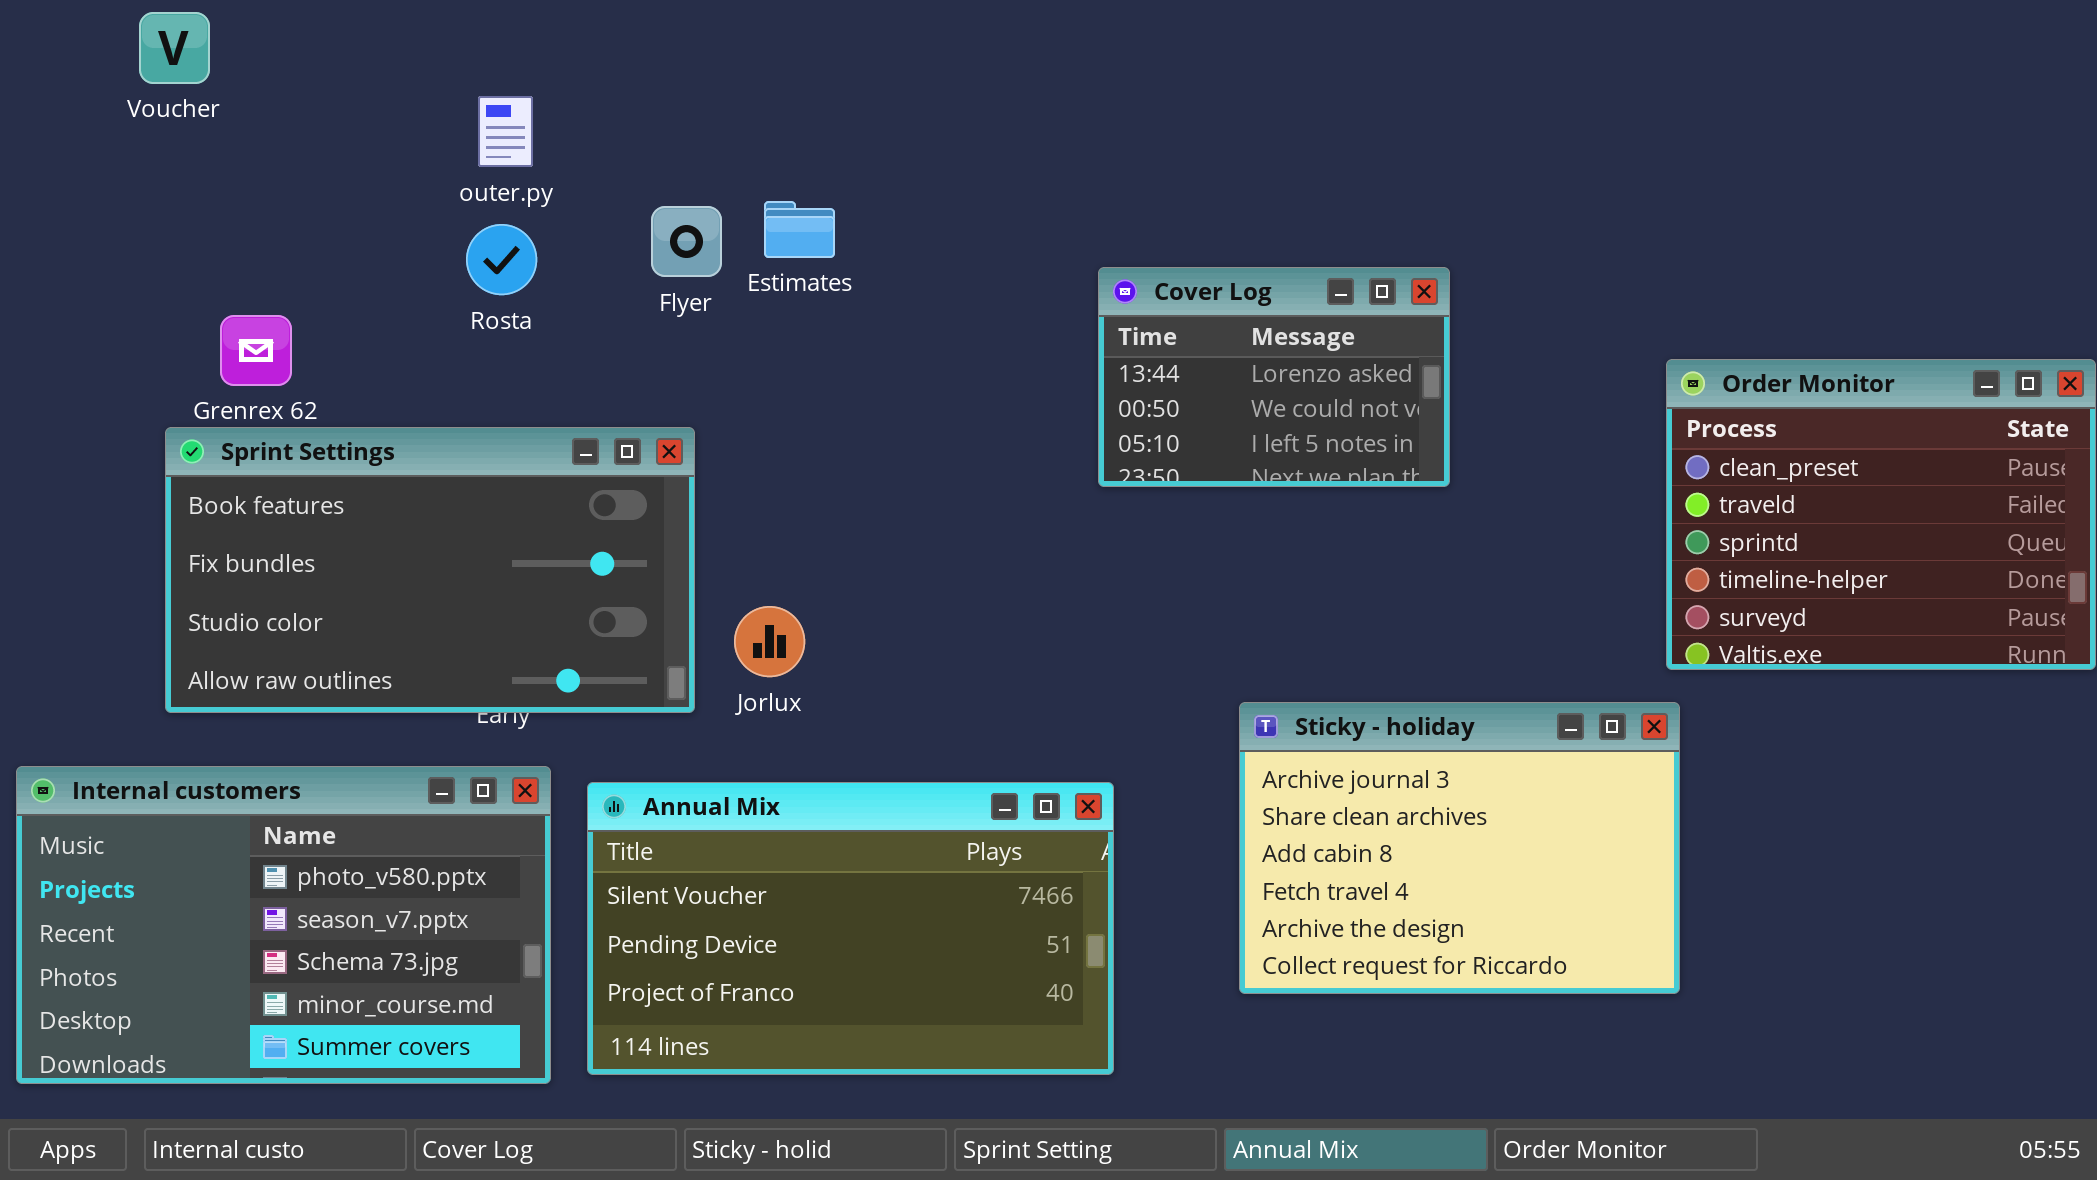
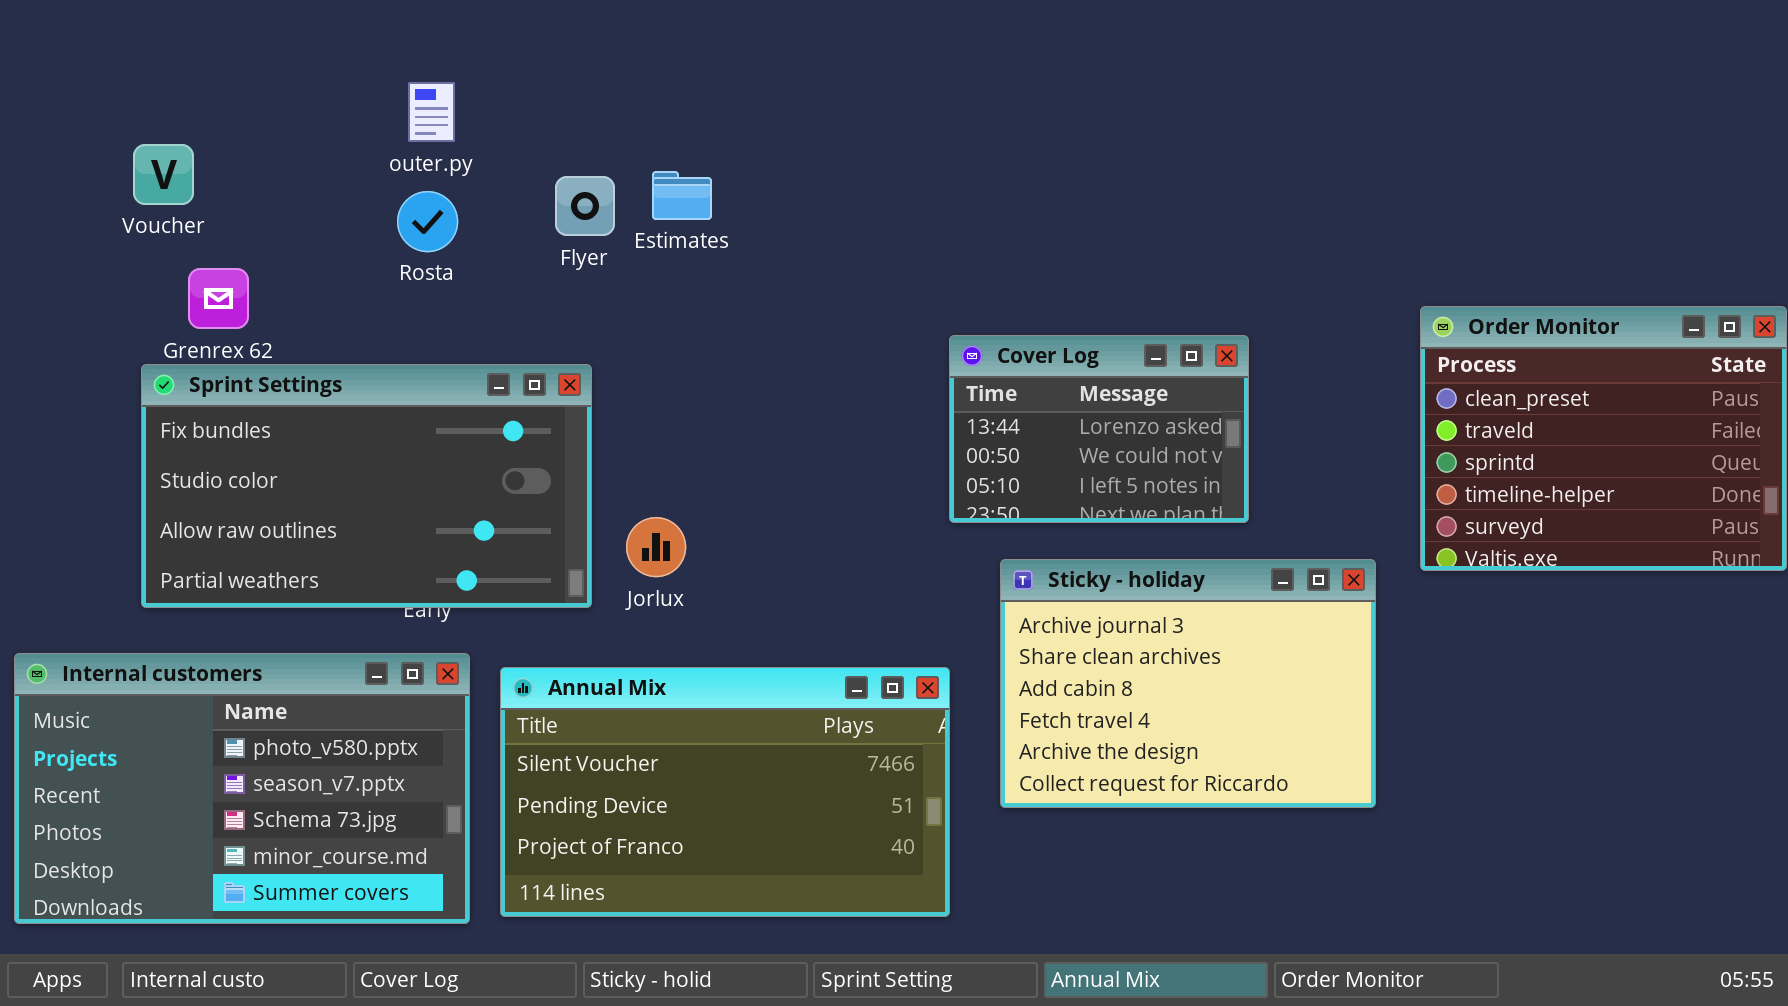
Voucher: [139,12,210,84] -> [133,144,194,205], moved
Cover Log: [1098,267,1450,487] -> [949,335,1249,523], moved
Sprint Settings: [165,427,695,713] -> [141,364,592,608], scrolled down 1 row
Sticky - holiday: [1239,702,1680,994] -> [1000,559,1376,808], moved

